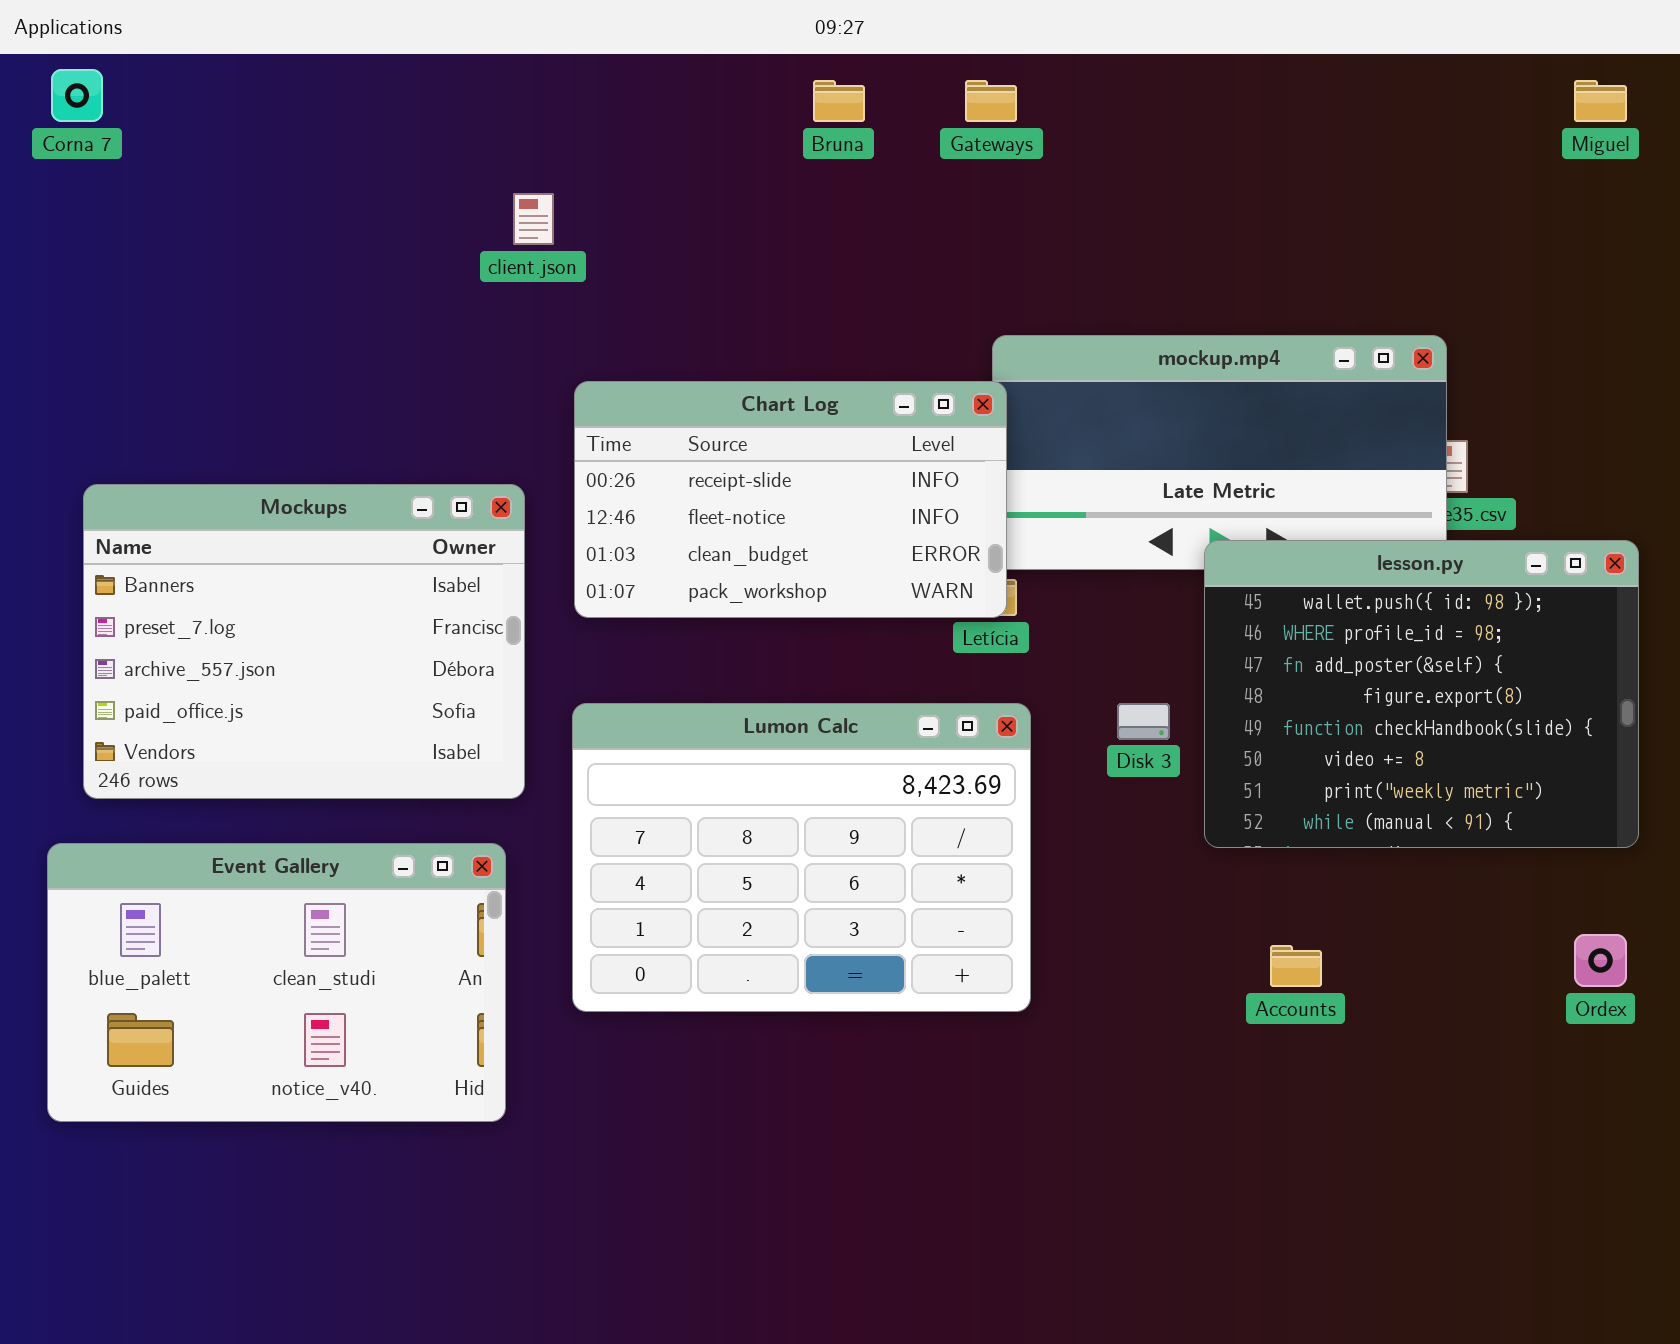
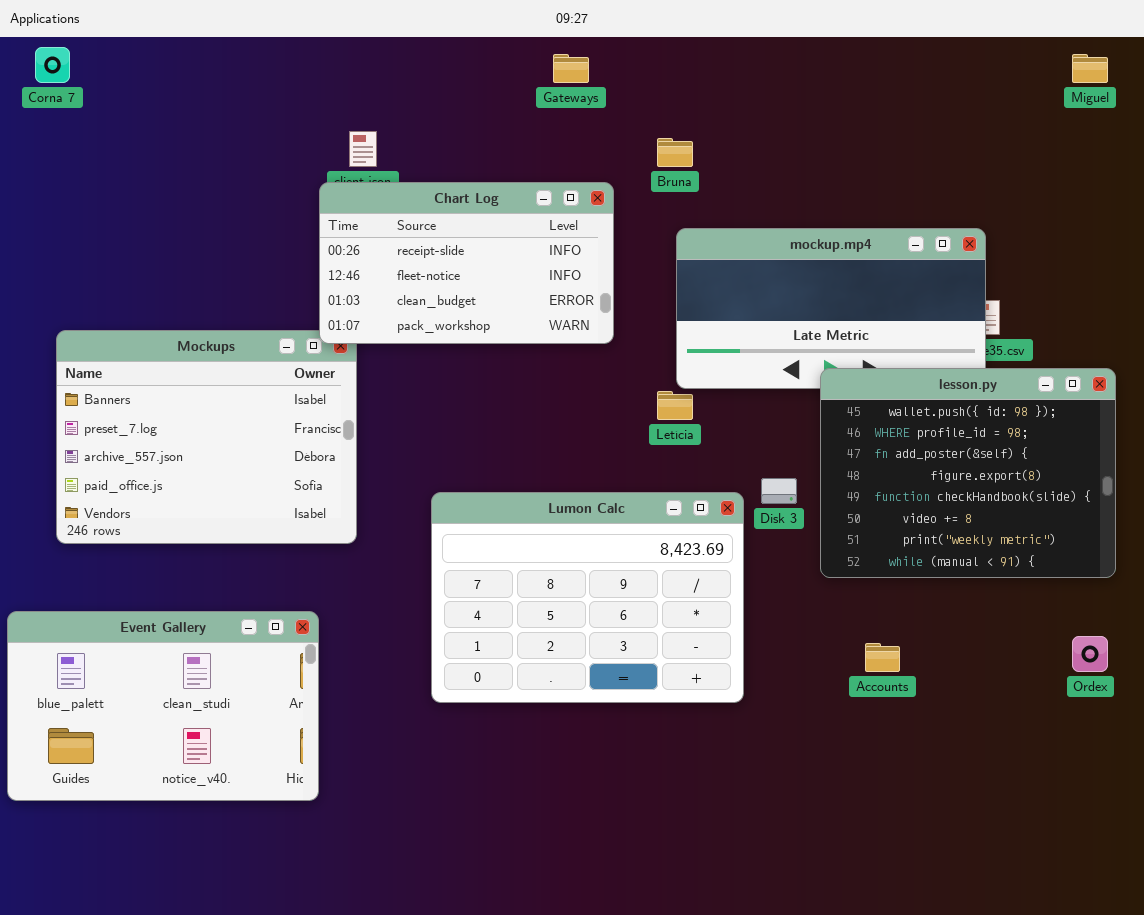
Bruna: [813,80,865,122] -> [657,138,693,167], moved
Gateways: [965,80,1017,122] -> [553,54,589,83], moved
Chart Log: [574,381,1007,618] -> [319,182,614,344], moved
Lumon Calc: [572,703,1031,1012] -> [431,492,744,703], moved
Event Gallery: [47,843,506,1122] -> [7,611,319,801], moved

